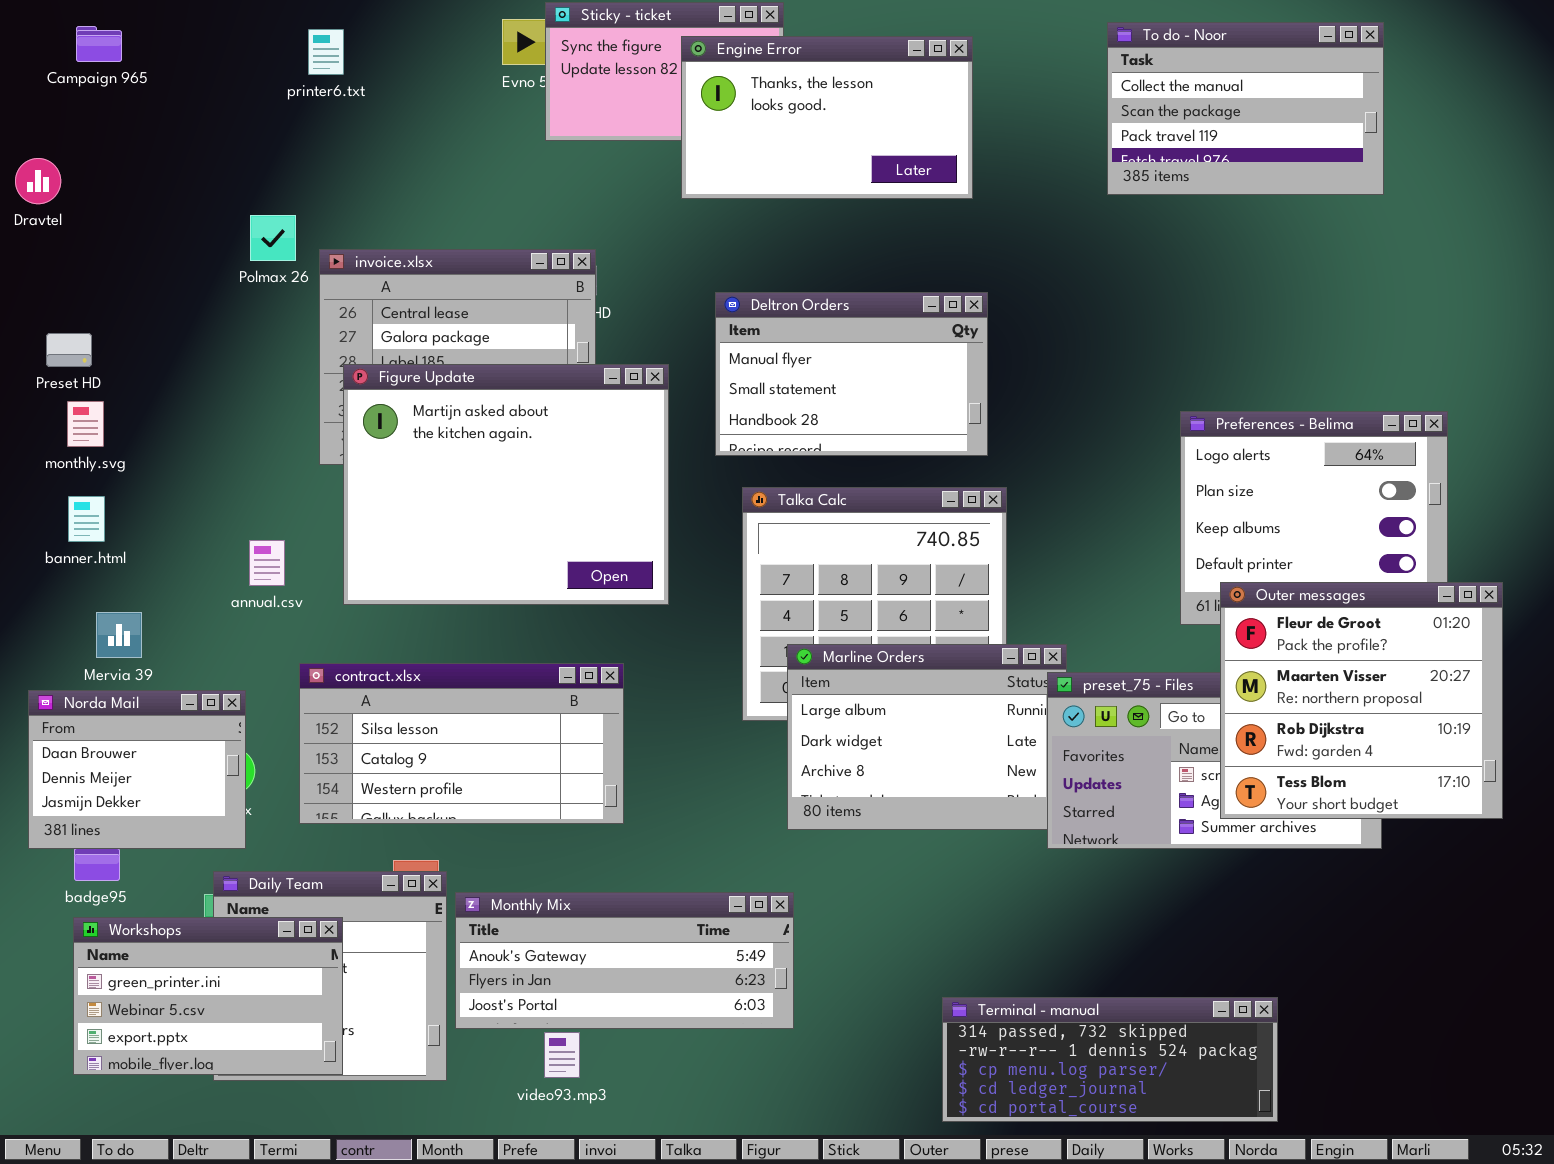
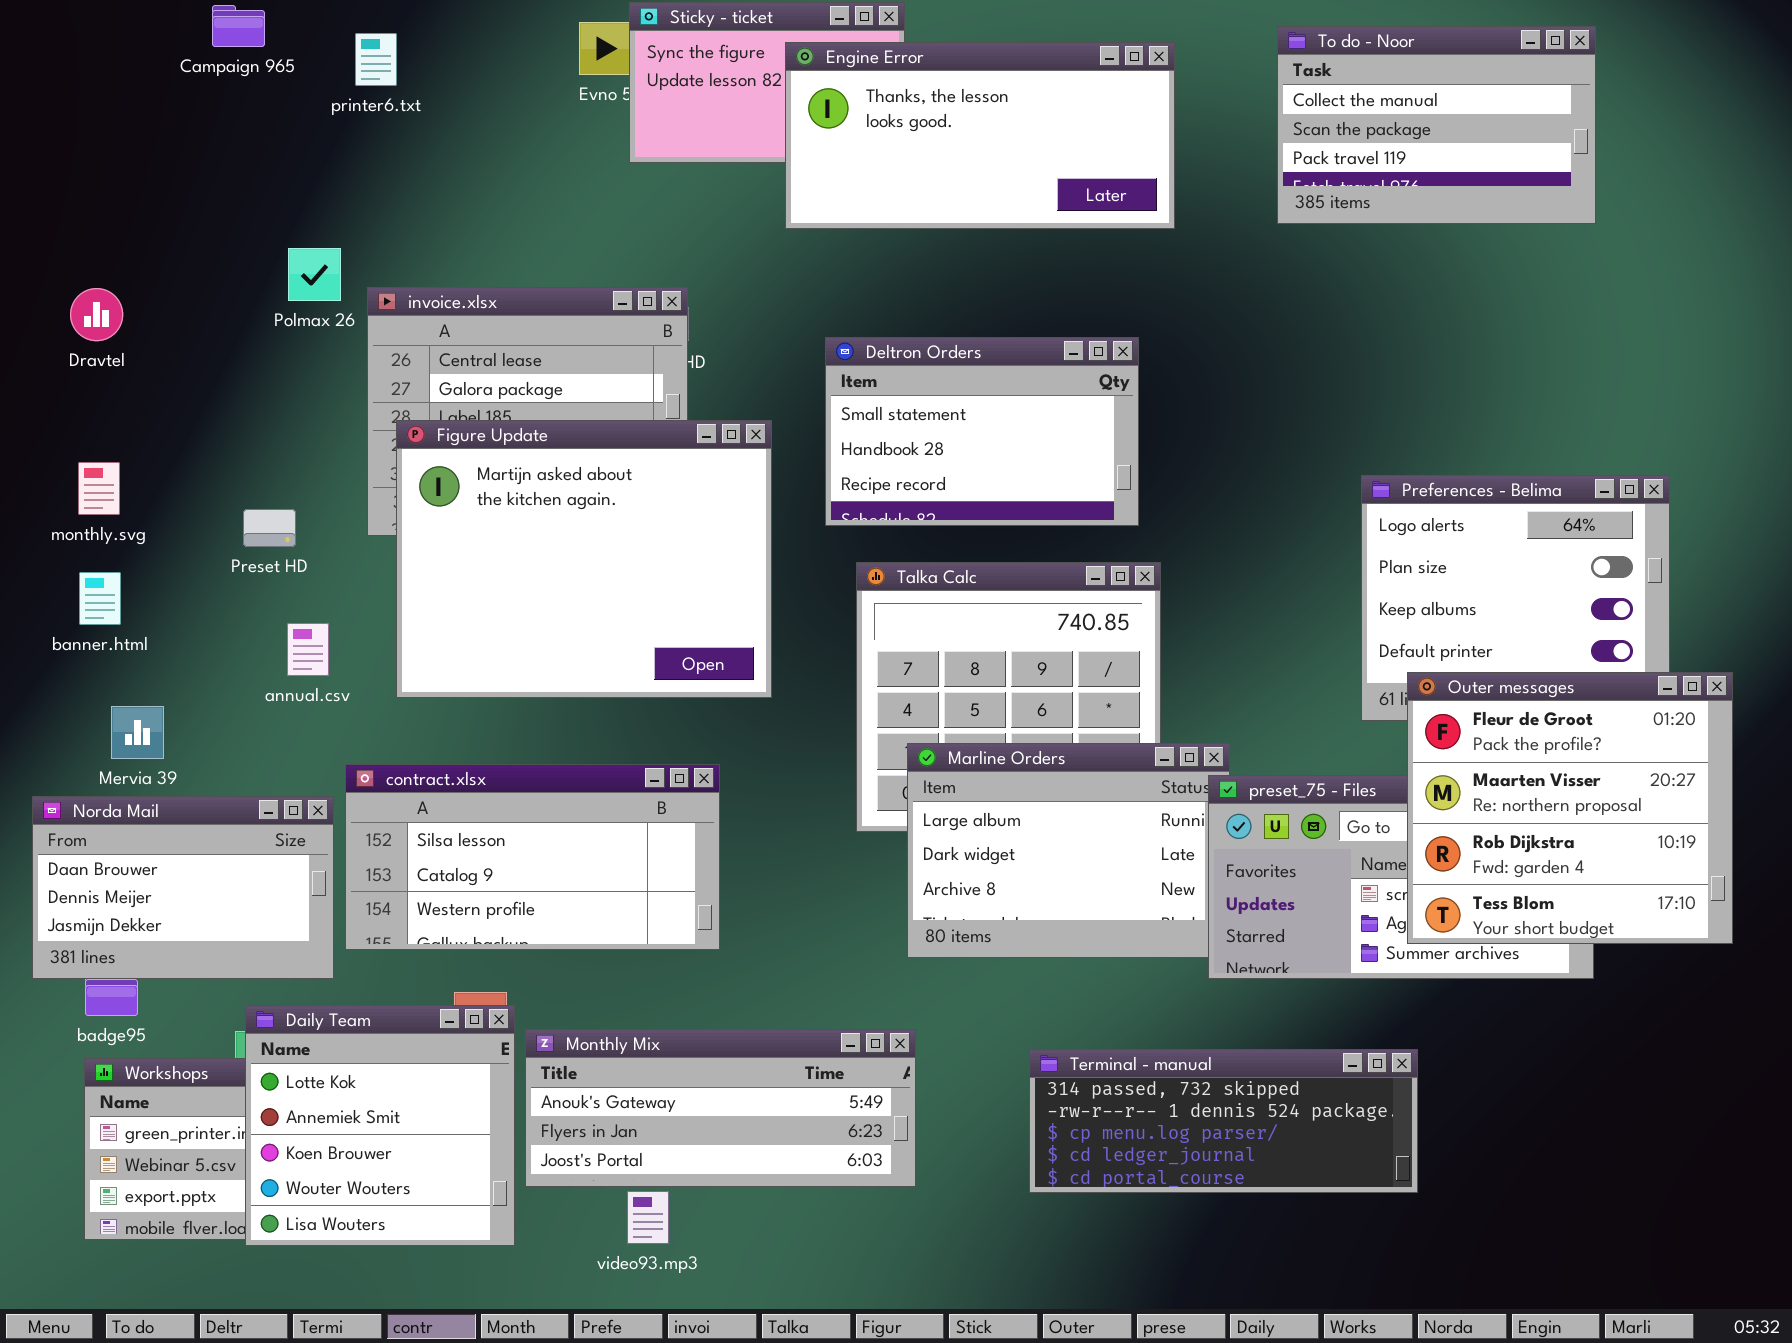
Campaign 965: [76,26,122,62] -> [212,5,265,47], moved
Engine Error: [681,36,973,199] -> [785,42,1175,229], resized
Dravtel: [15,158,61,204] -> [70,288,123,341], moved
Deltron Orders: [715,292,988,456] -> [825,337,1139,526], scrolled down 1 row
Preset HD: [46,333,92,367] -> [243,509,296,547], moved
Norda Mail: [28,690,246,849] -> [32,796,334,979], resized
Daily Team: [213,871,447,1081] -> [245,1005,515,1246], raised
Terminal - manual: [942,997,1278,1122] -> [1029,1049,1418,1193], moved

